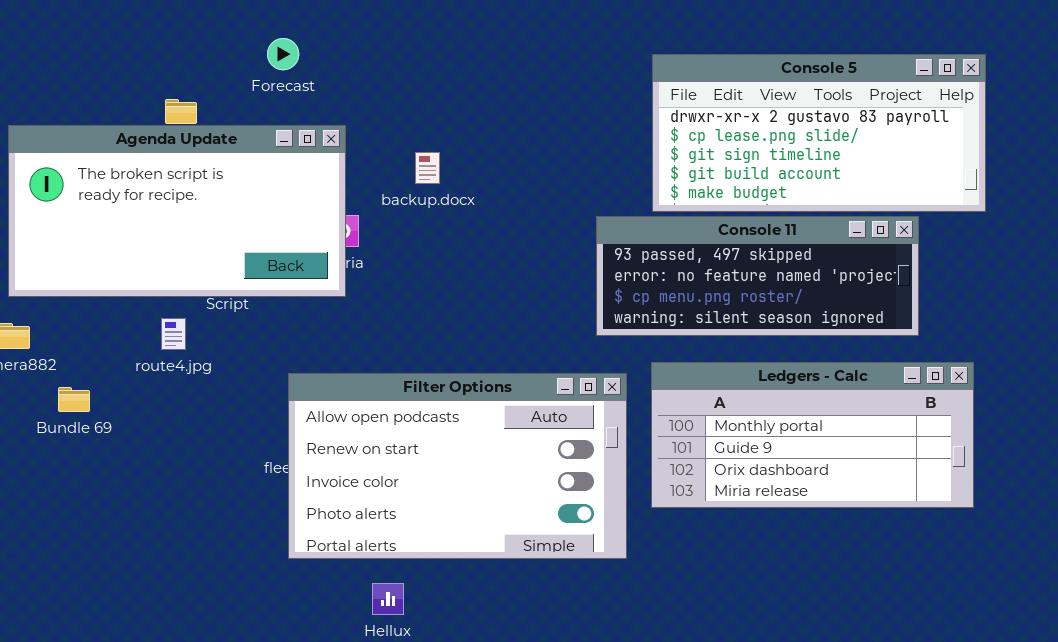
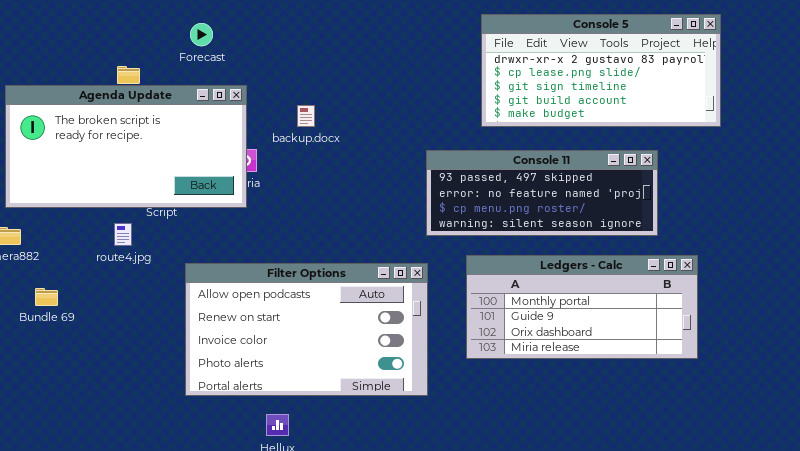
Console 5: [652,54,986,212] -> [481,14,721,127], moved
Filter Options: [288,373,627,559] -> [185,263,428,396], moved
Bundle 69: [58,387,90,412] -> [35,288,58,306], moved

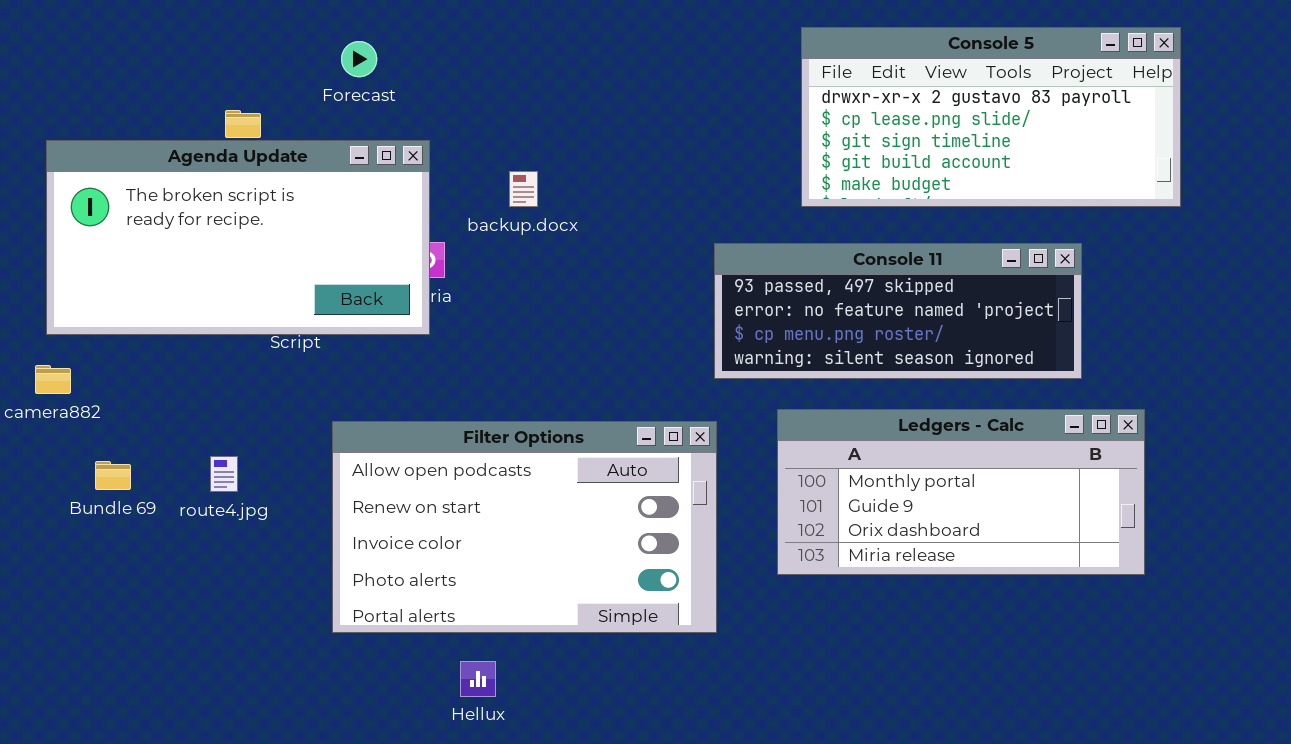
route4.jpg: [114,223,132,246] -> [210,456,238,492], moved

